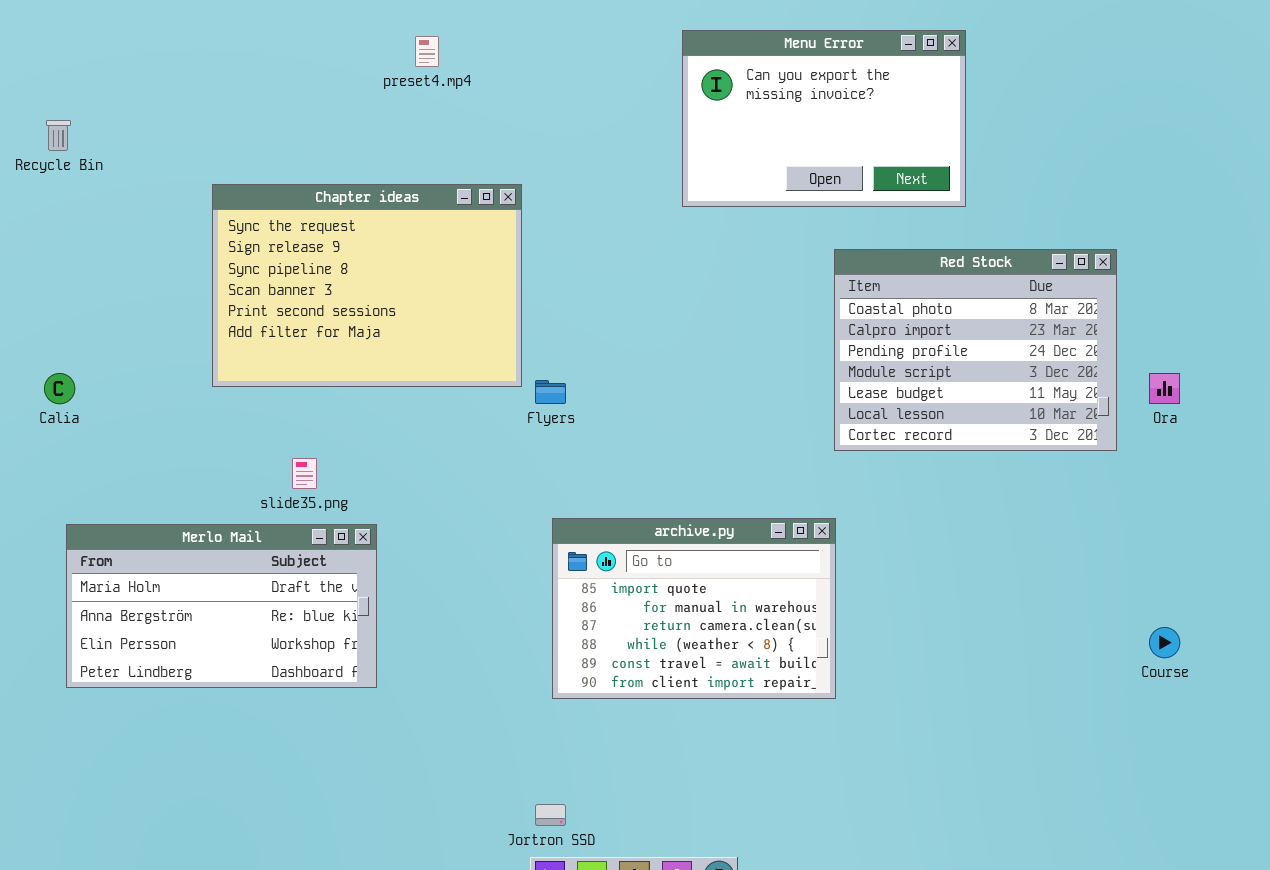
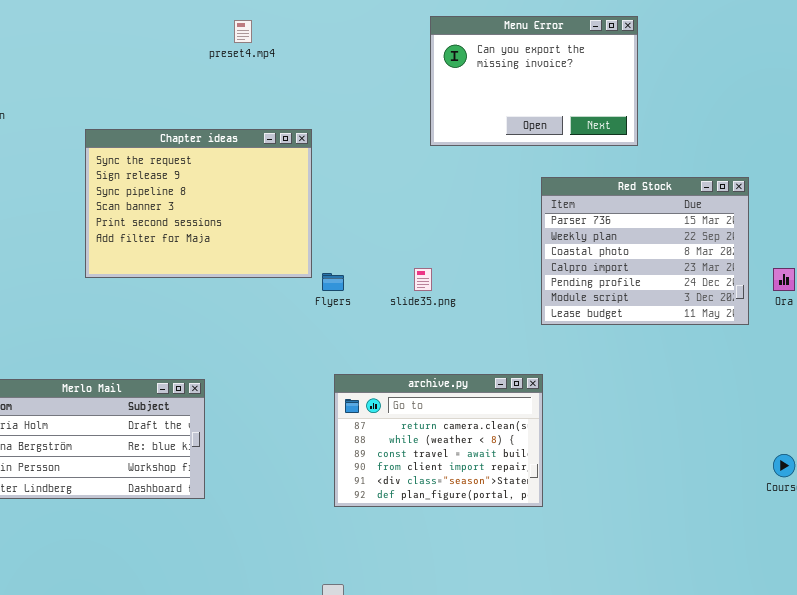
Red Stock: [834,249,1117,451] -> [541,177,749,325], scrolled up 2 rows
slide35.png: [292,458,317,489] -> [414,268,432,291], moved
archive.py: [552,518,836,699] -> [334,374,543,507], scrolled down 2 rows

